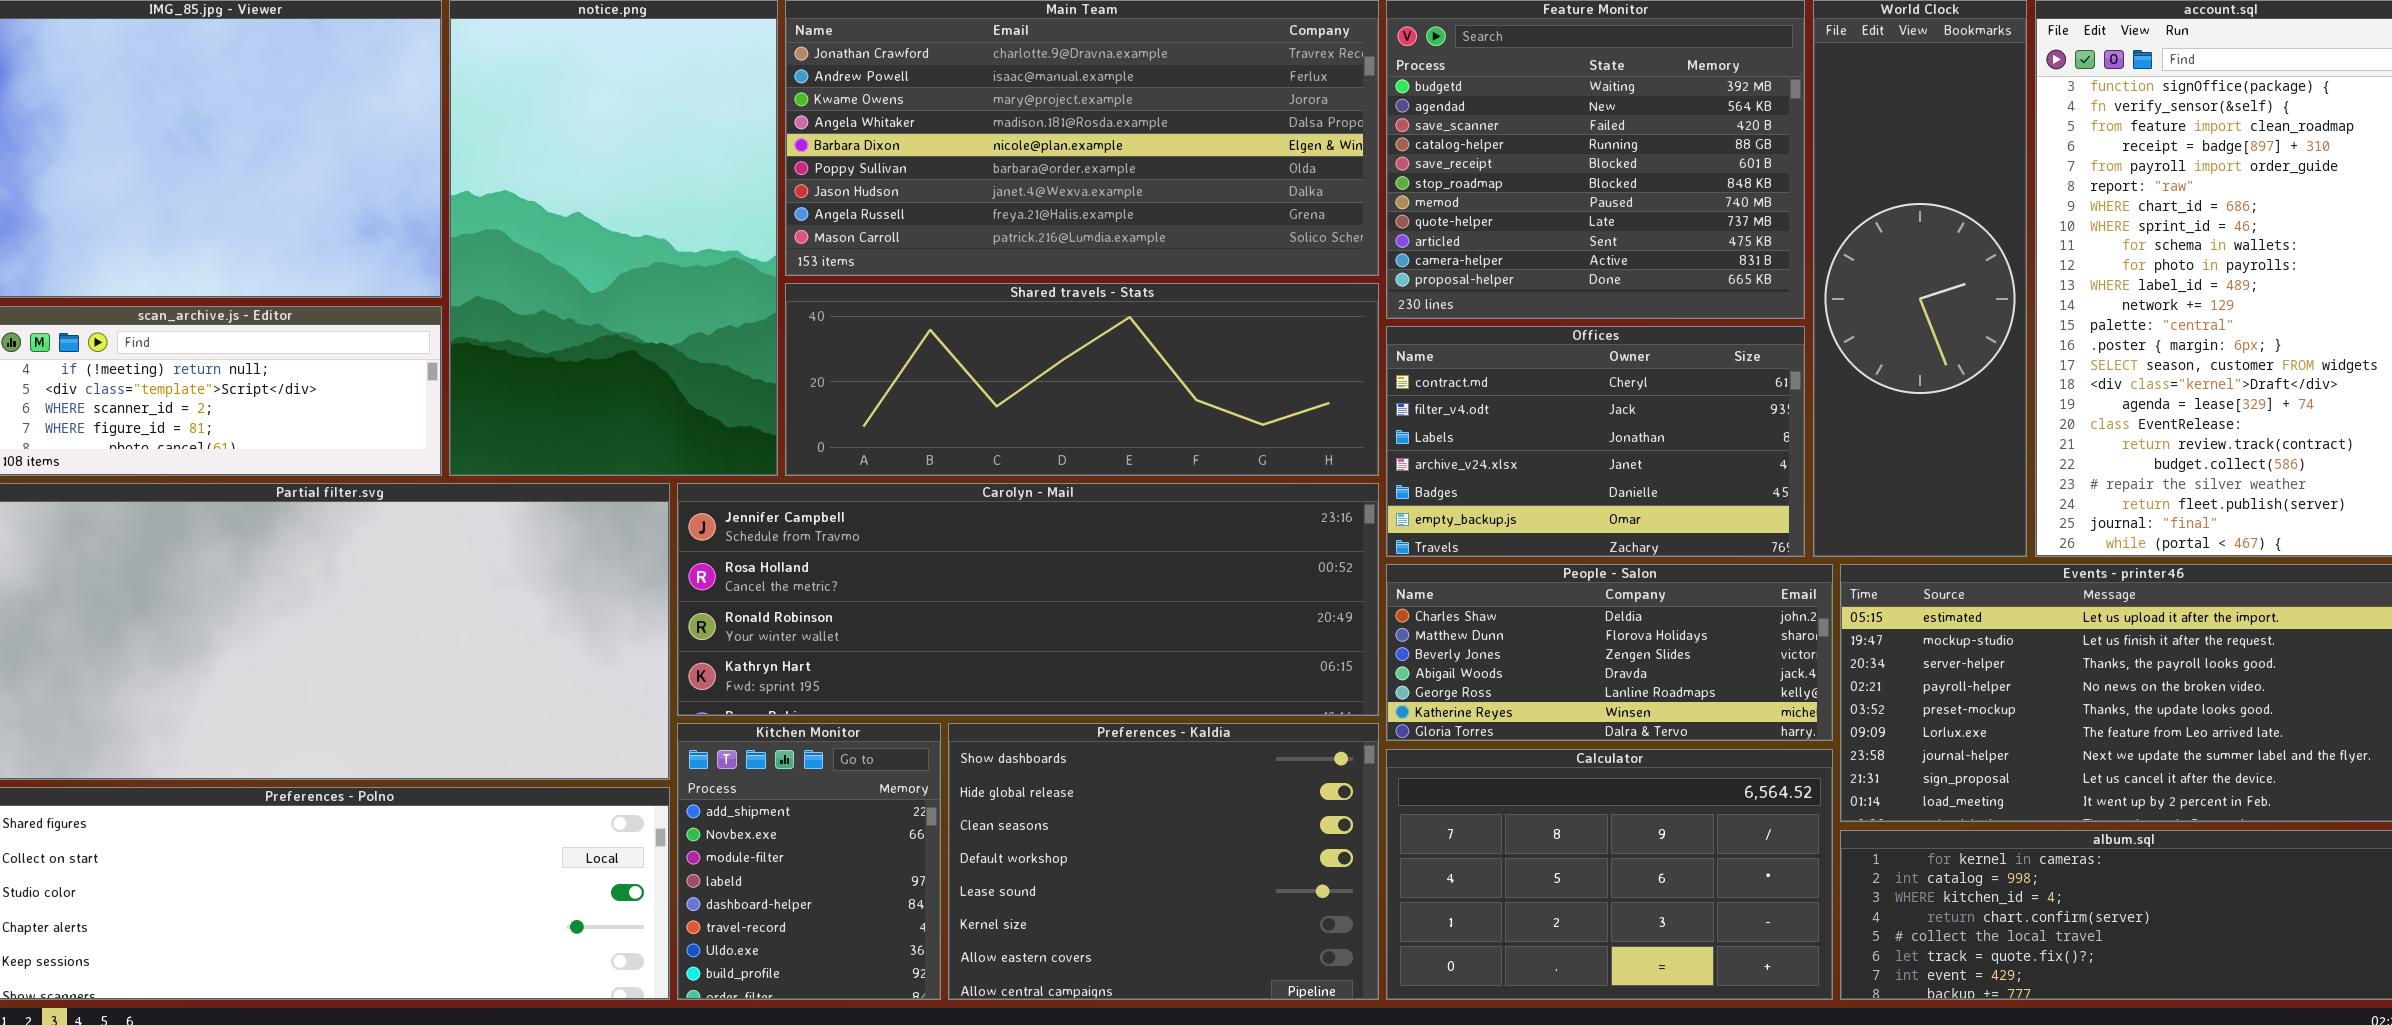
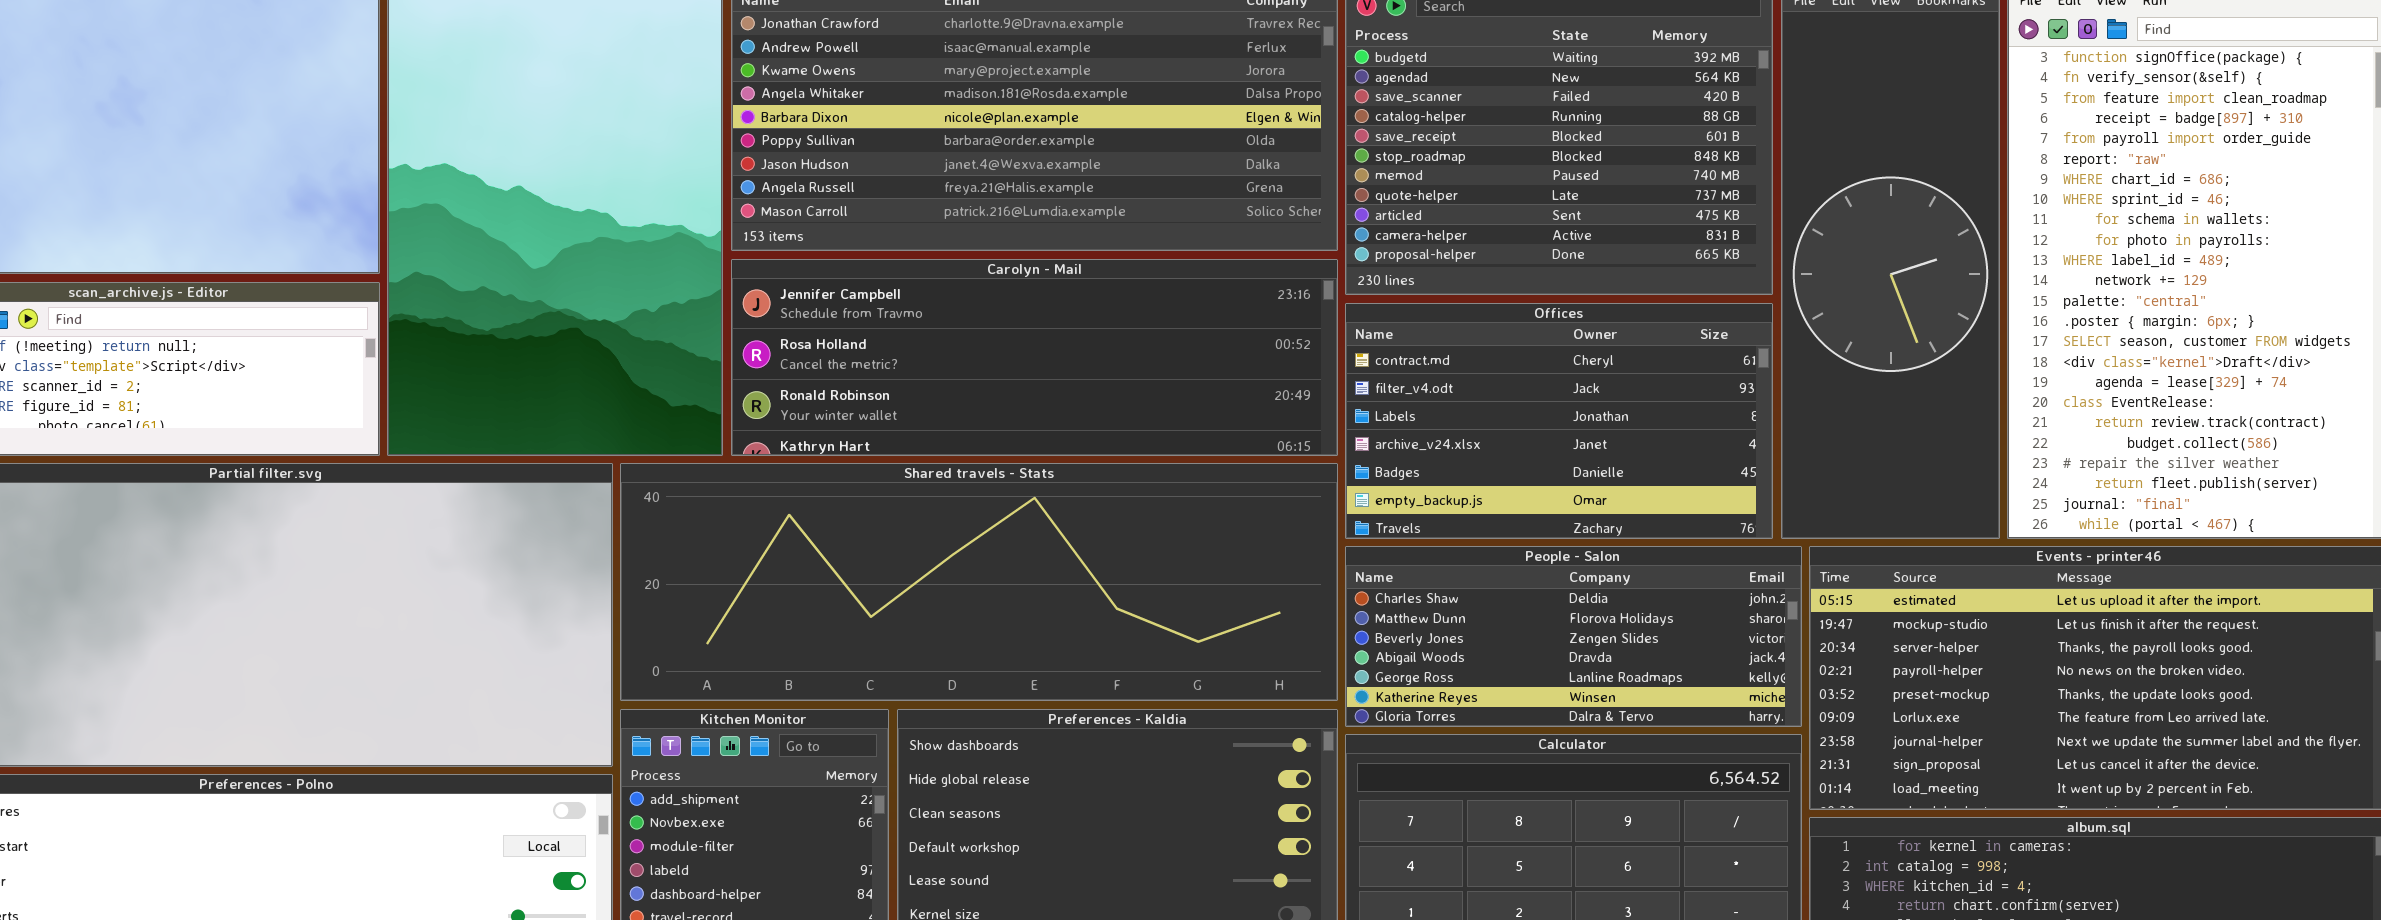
Shared travels - Stats: [785,283,1379,476] -> [620,463,1338,701], moved, resized
Carolyn - Mail: [677,483,1379,716] -> [731,259,1338,456], moved, resized

